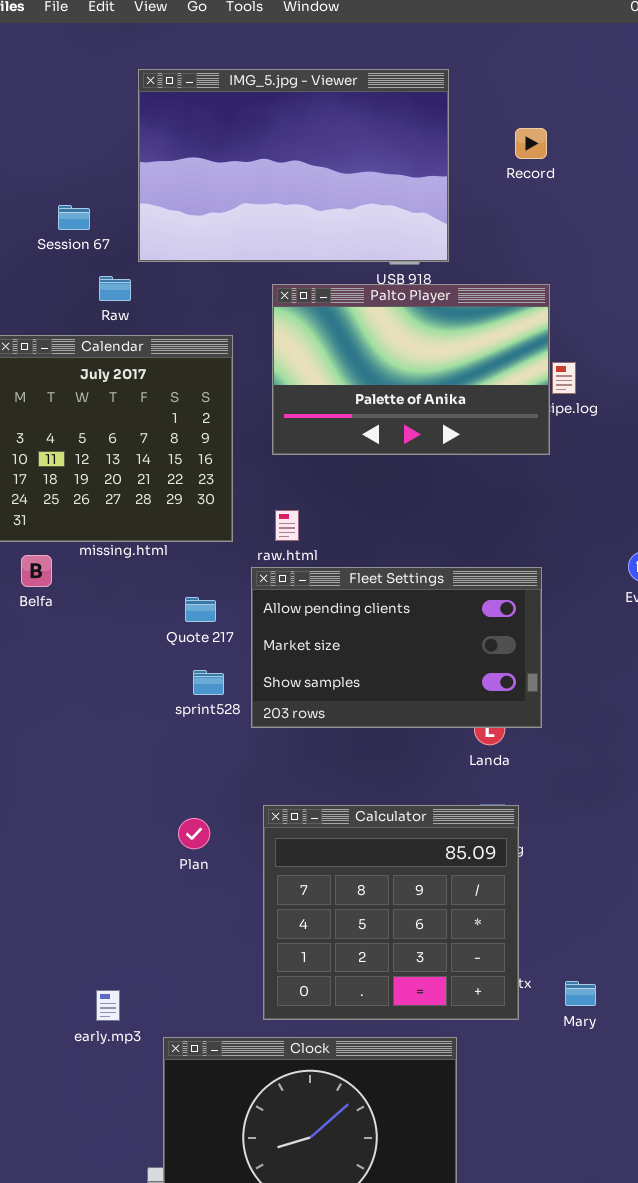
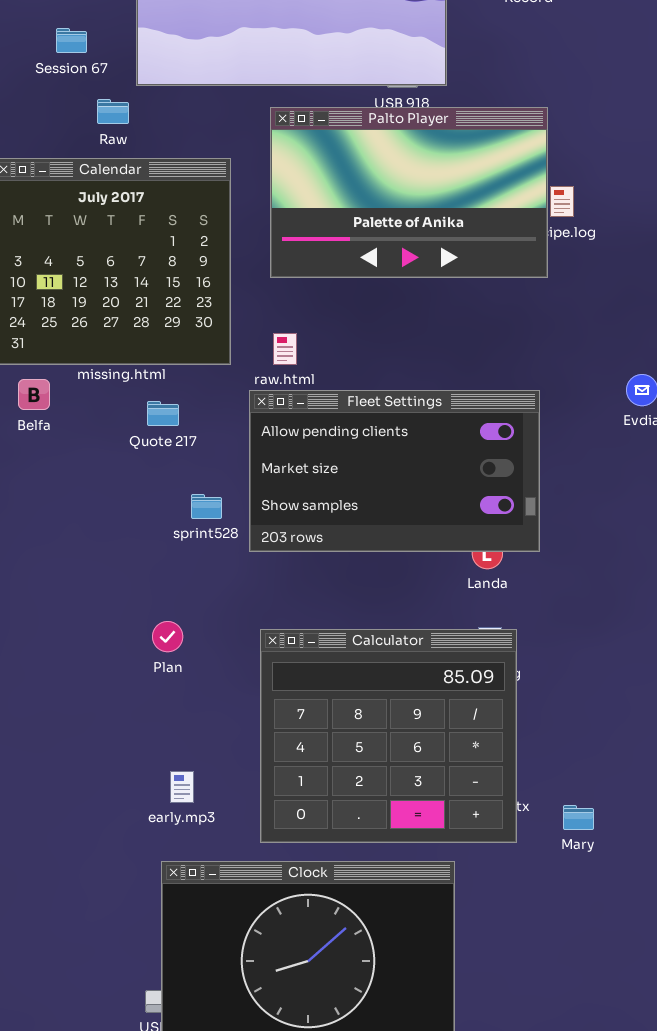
Quote 217: [185,597,216,622] -> [147,401,179,426], moved
Plan: [178,818,210,849] -> [152,621,183,652], moved
early.mp3: [96,990,120,1021] -> [170,771,194,803], moved

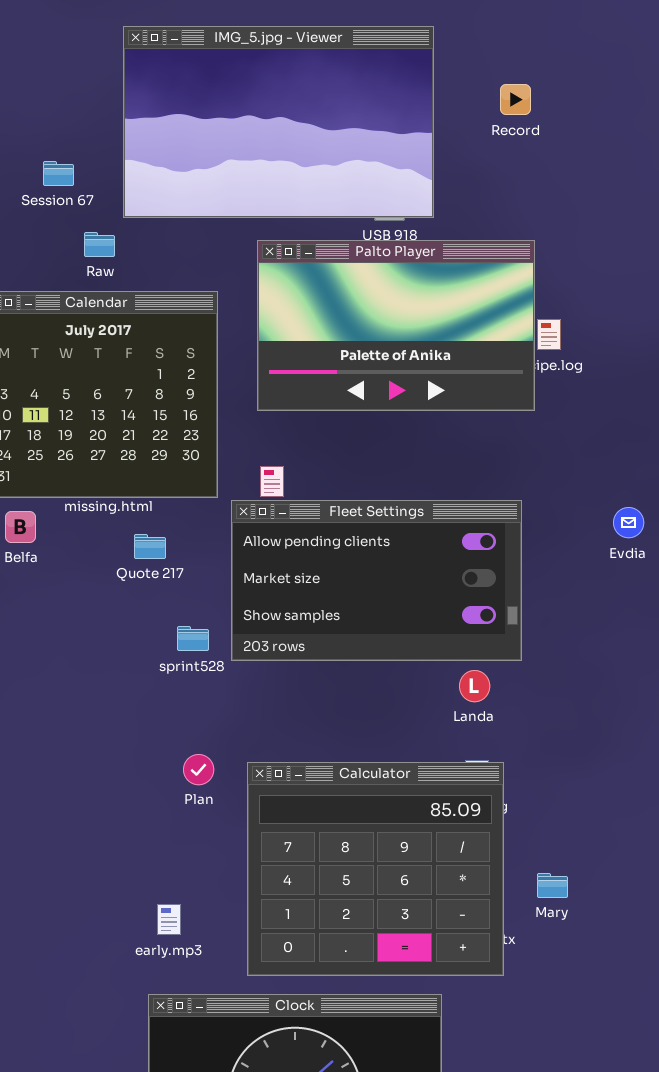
Fleet Settings: [249,390,540,552] -> [231,500,522,661], moved
Plan: [152,621,183,652] -> [183,754,214,785], moved
Mary: [563,805,594,830] -> [537,873,568,898], moved

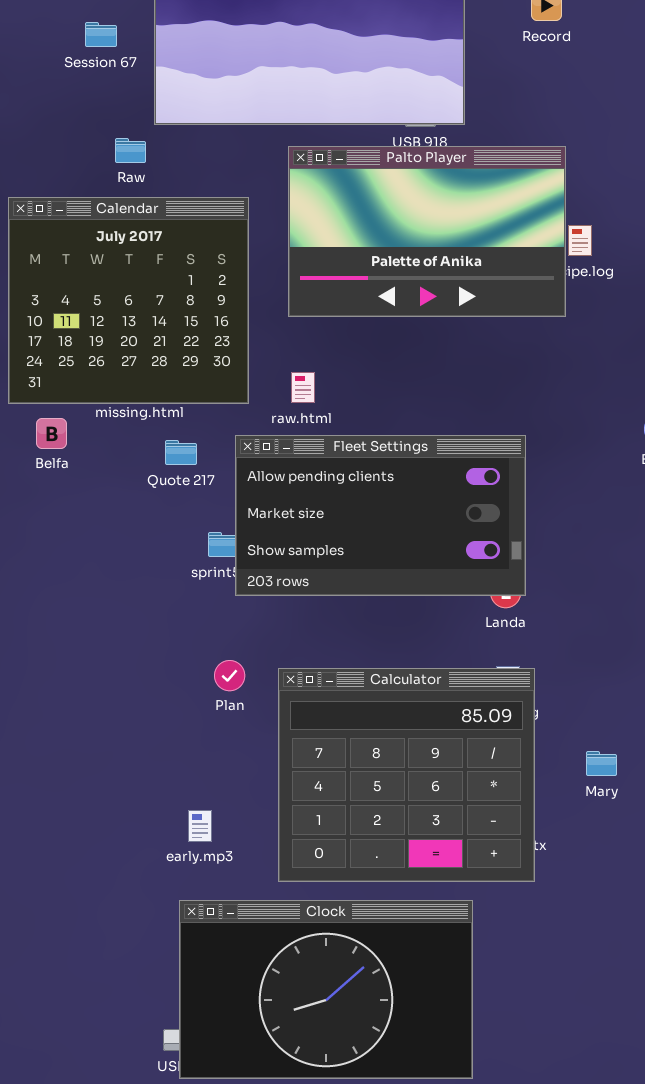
Session 67: [43,161,74,186] -> [85,22,117,47], moved
Fleet Settings: [231,500,522,661] -> [235,435,526,596], moved
Mary: [537,873,568,898] -> [586,751,617,776], moved

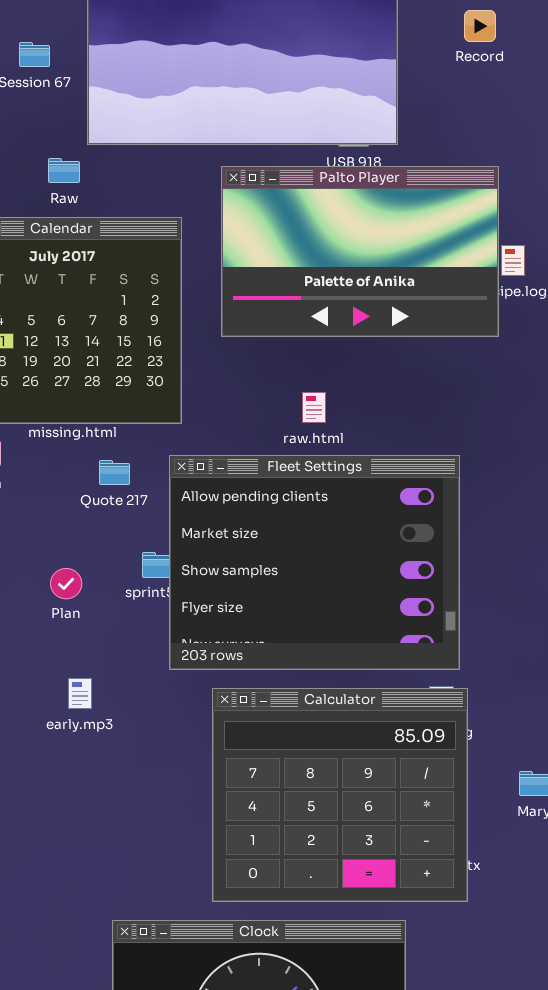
raw.html: [291,372,315,403] -> [302,392,326,423], moved
Fleet Settings: [235,435,526,596] -> [169,455,460,670], resized
Plan: [214,660,245,691] -> [50,568,82,599], moved
early.mp3: [188,810,212,842] -> [68,678,92,709], moved

